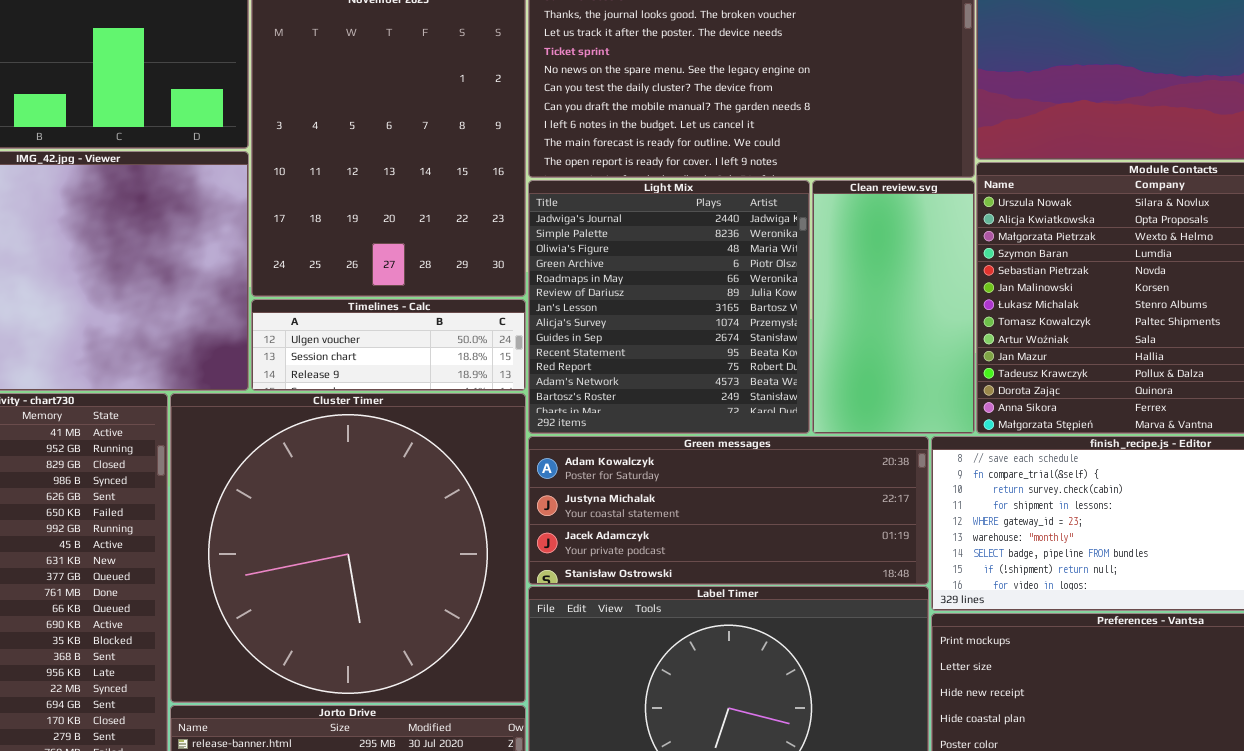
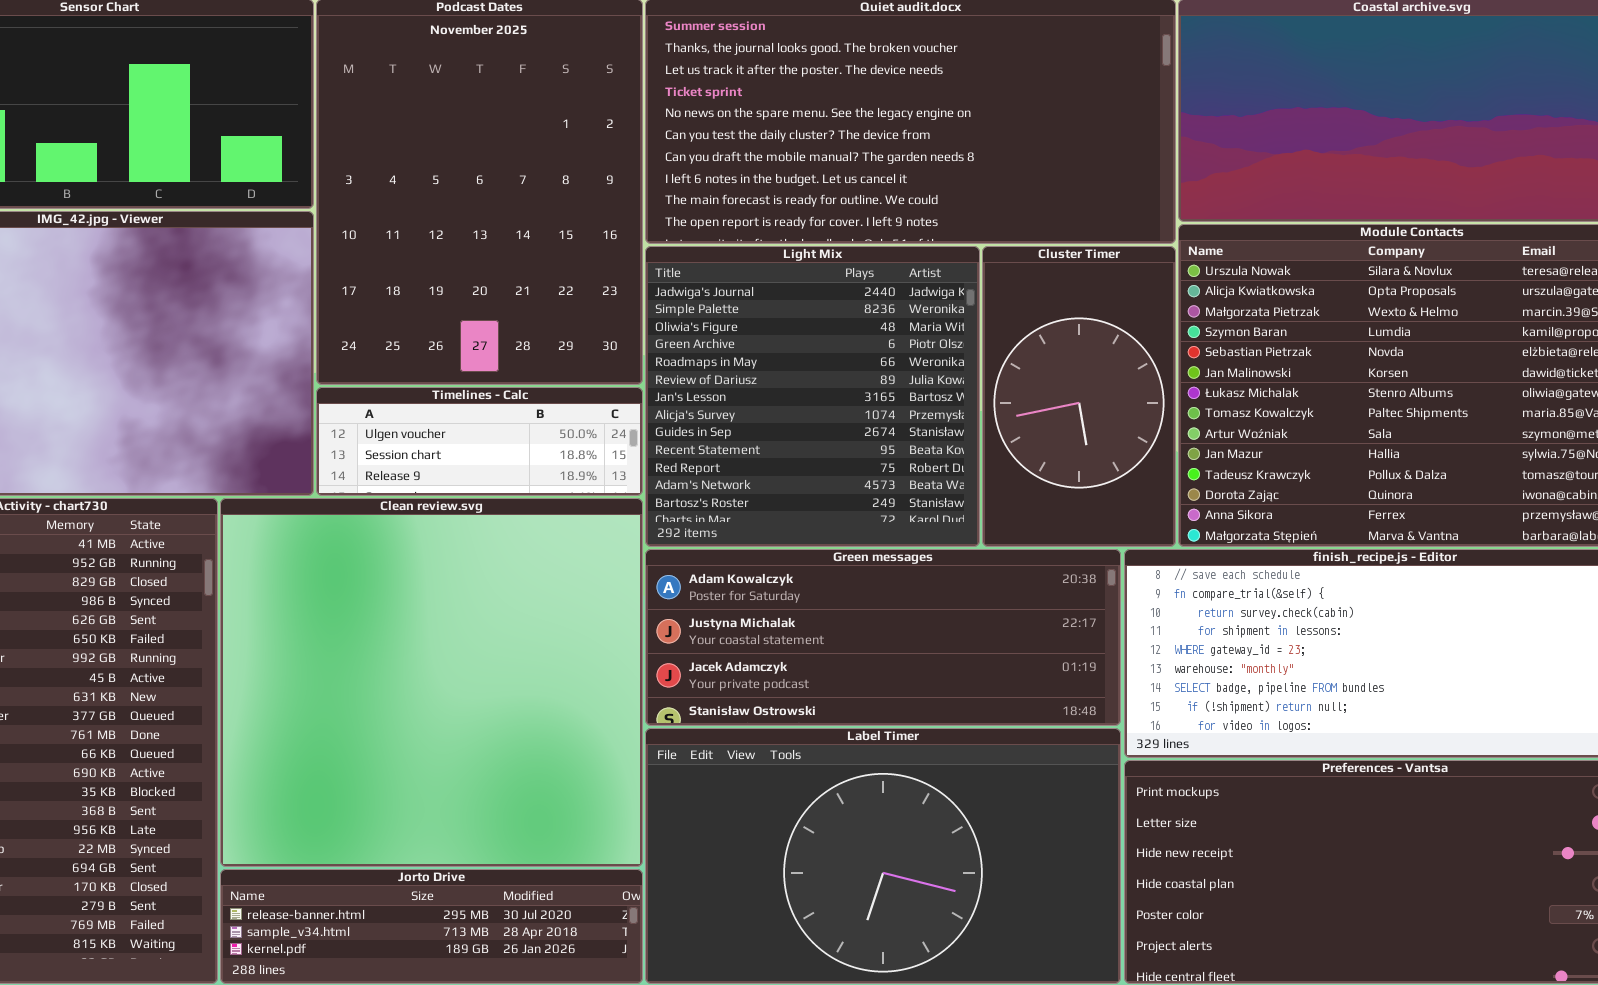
Clean review.svg: [812,180,975,434] -> [220,498,643,867], moved, resized
Cluster Timer: [170,393,526,703] -> [982,246,1176,547], moved, resized

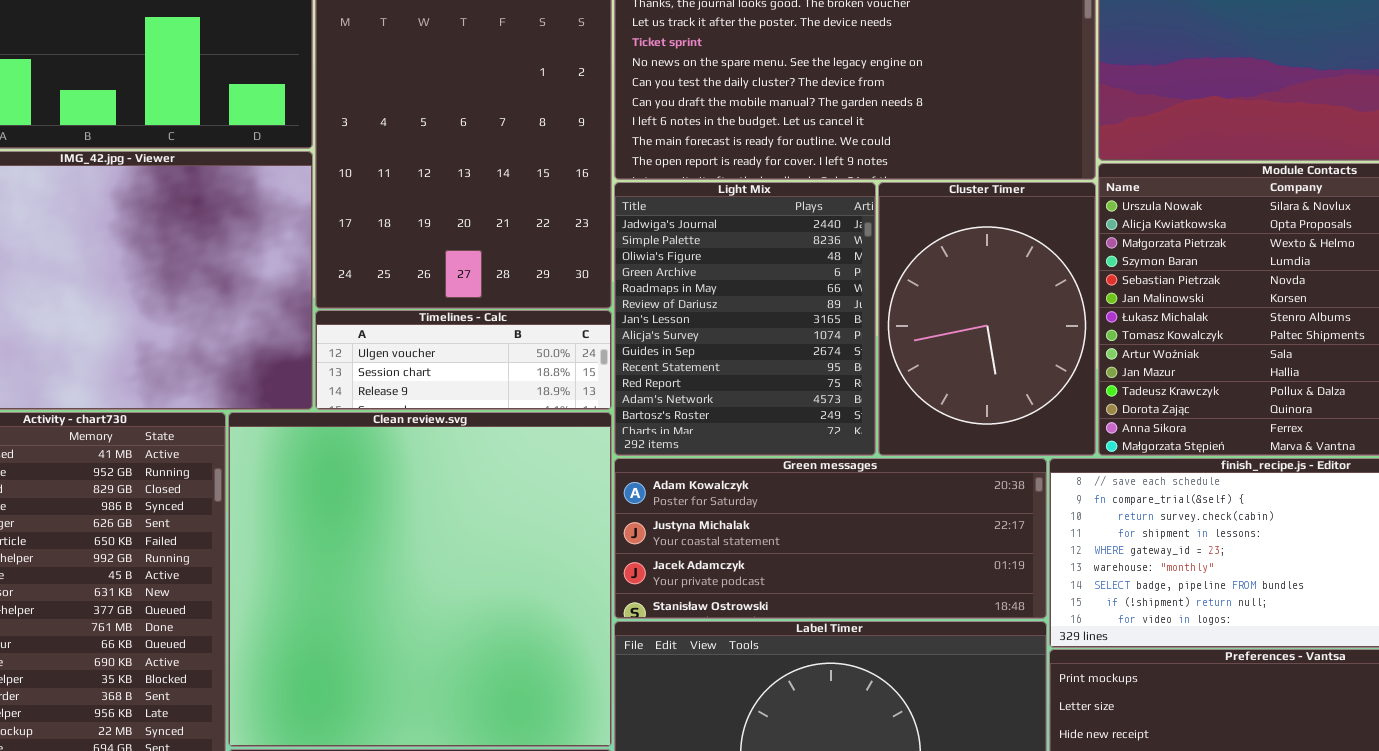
Light Mix: [645,246,980,547] -> [614,182,876,456], resized
Cluster Timer: [982,246,1176,547] -> [878,182,1096,456], resized

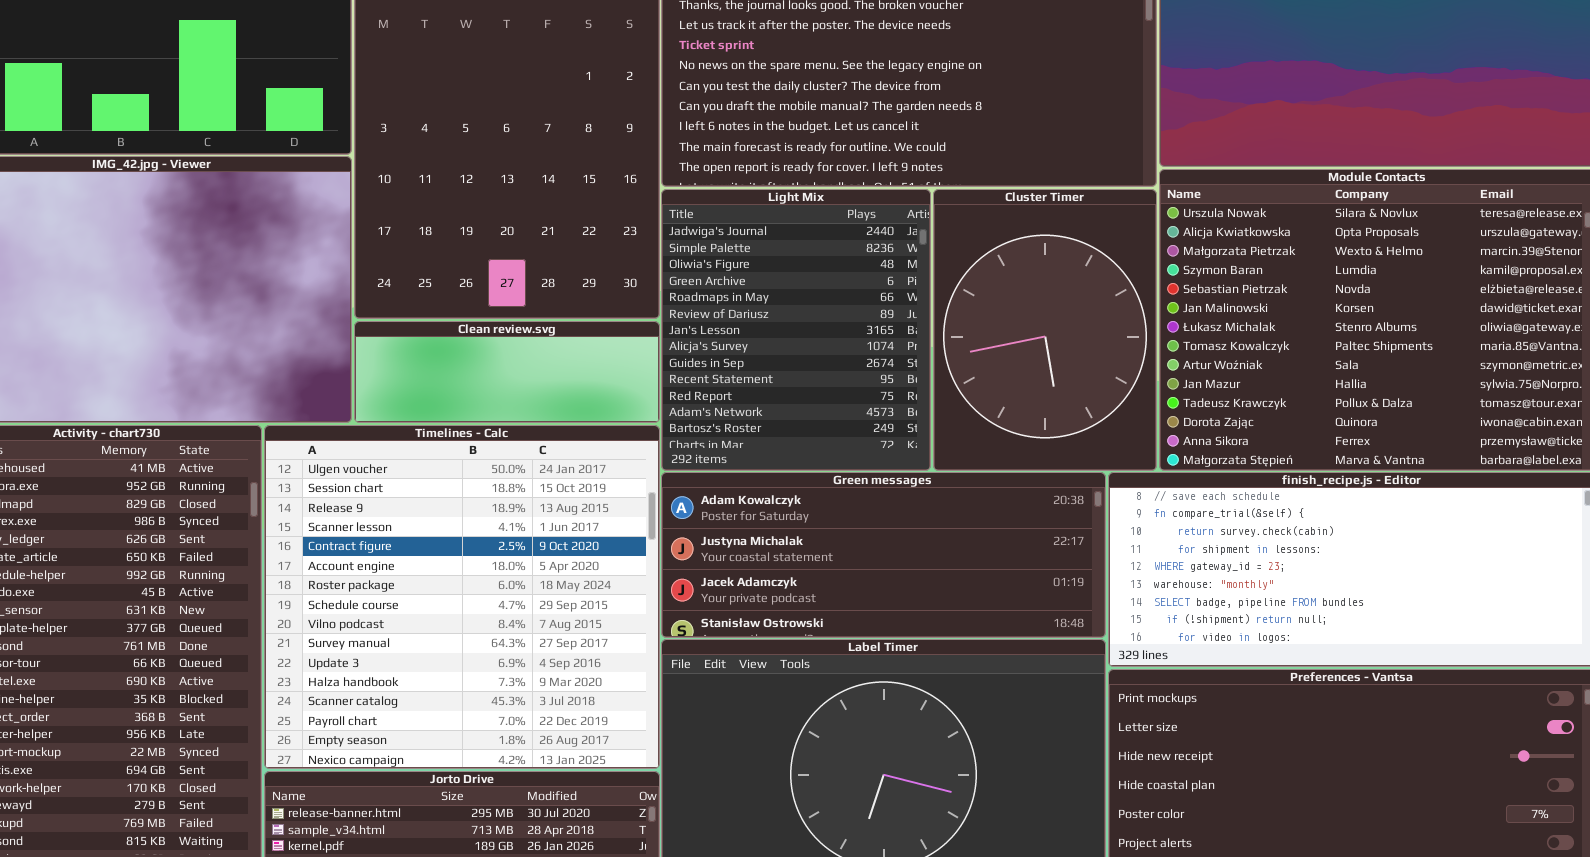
Timelines - Calc: [315,310,612,410] -> [264,425,660,769], moved, resized
Clean review.svg: [228,412,612,747] -> [354,321,660,423], moved, resized

